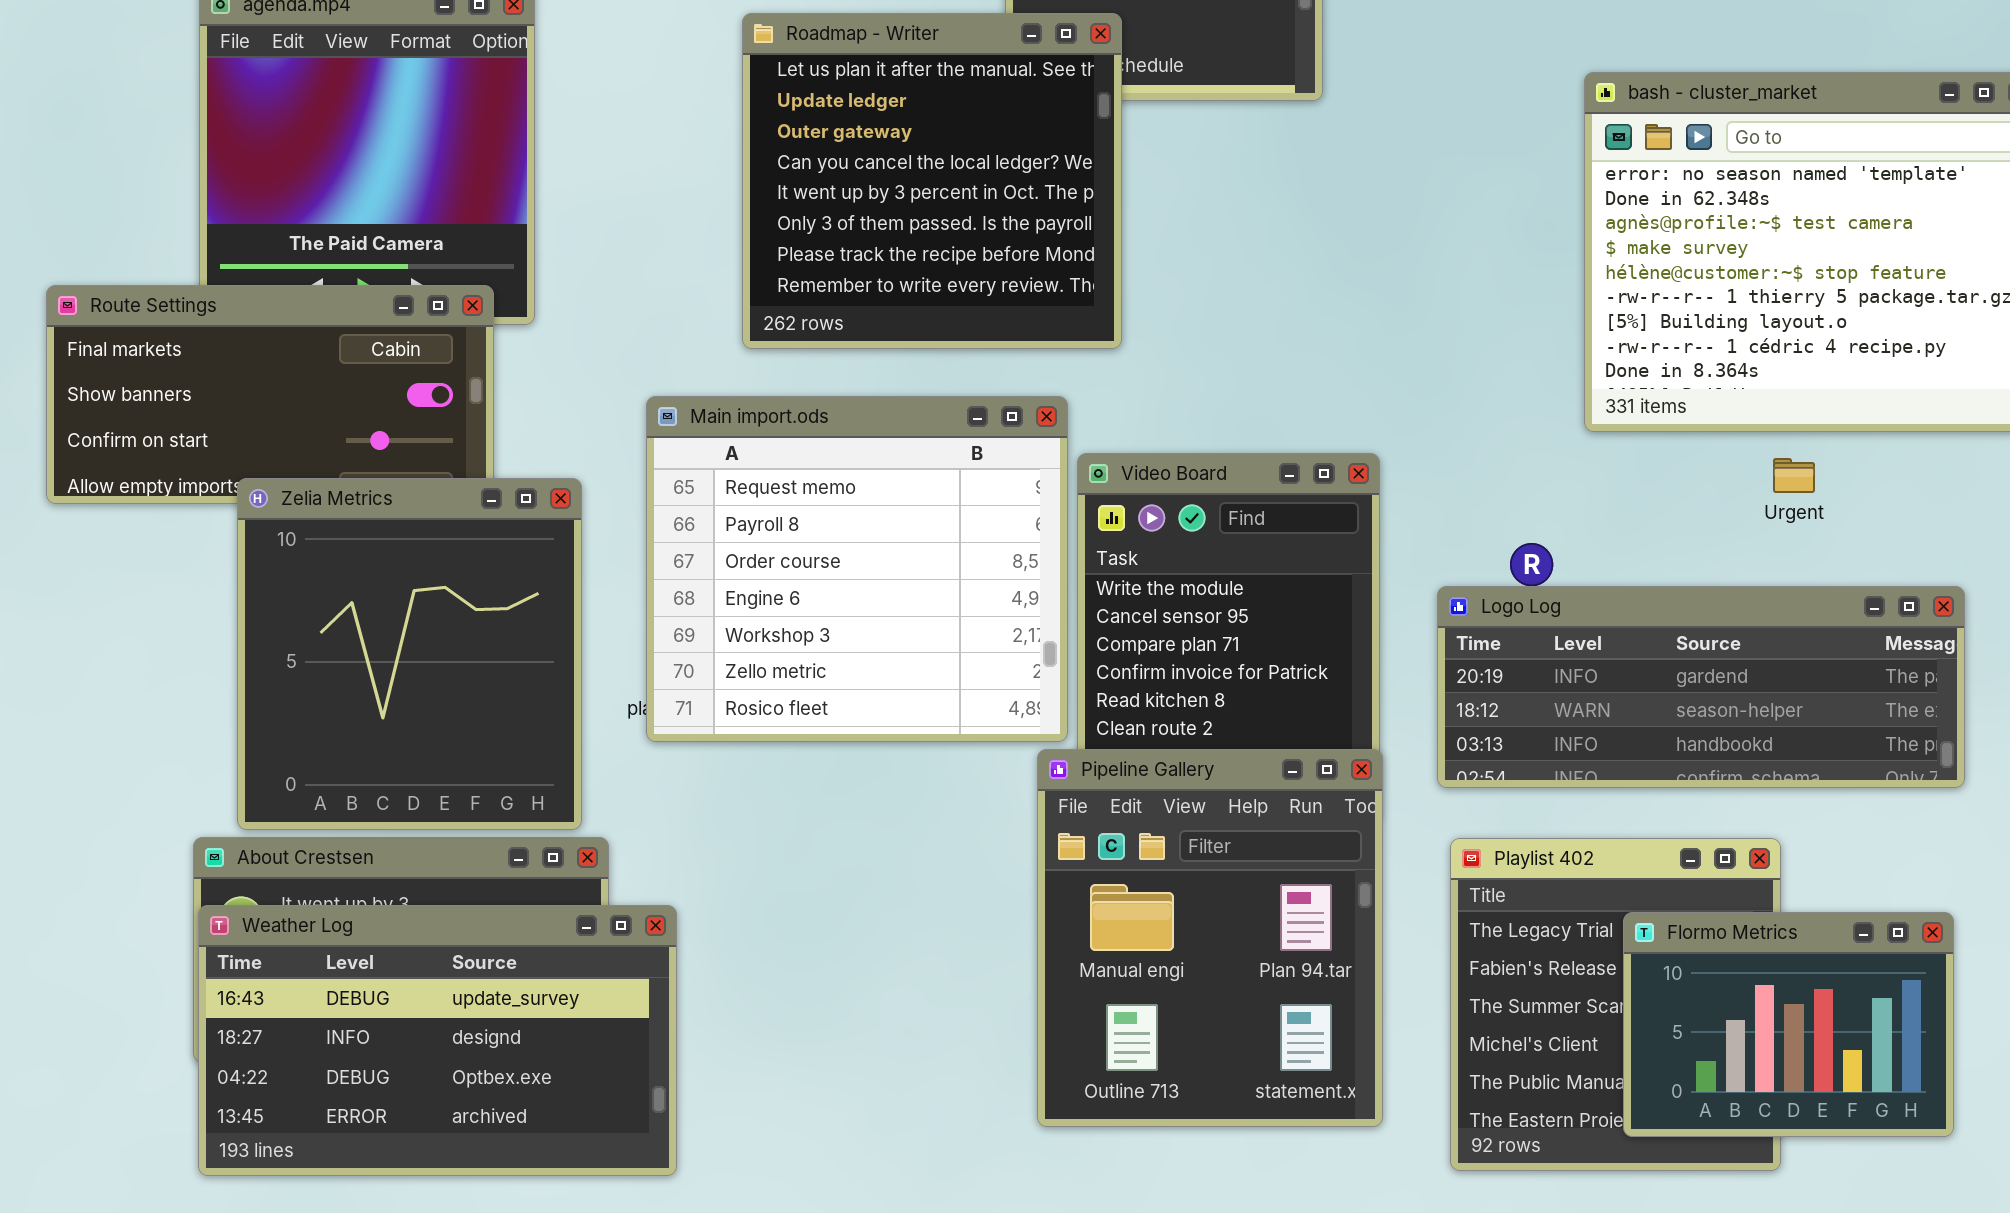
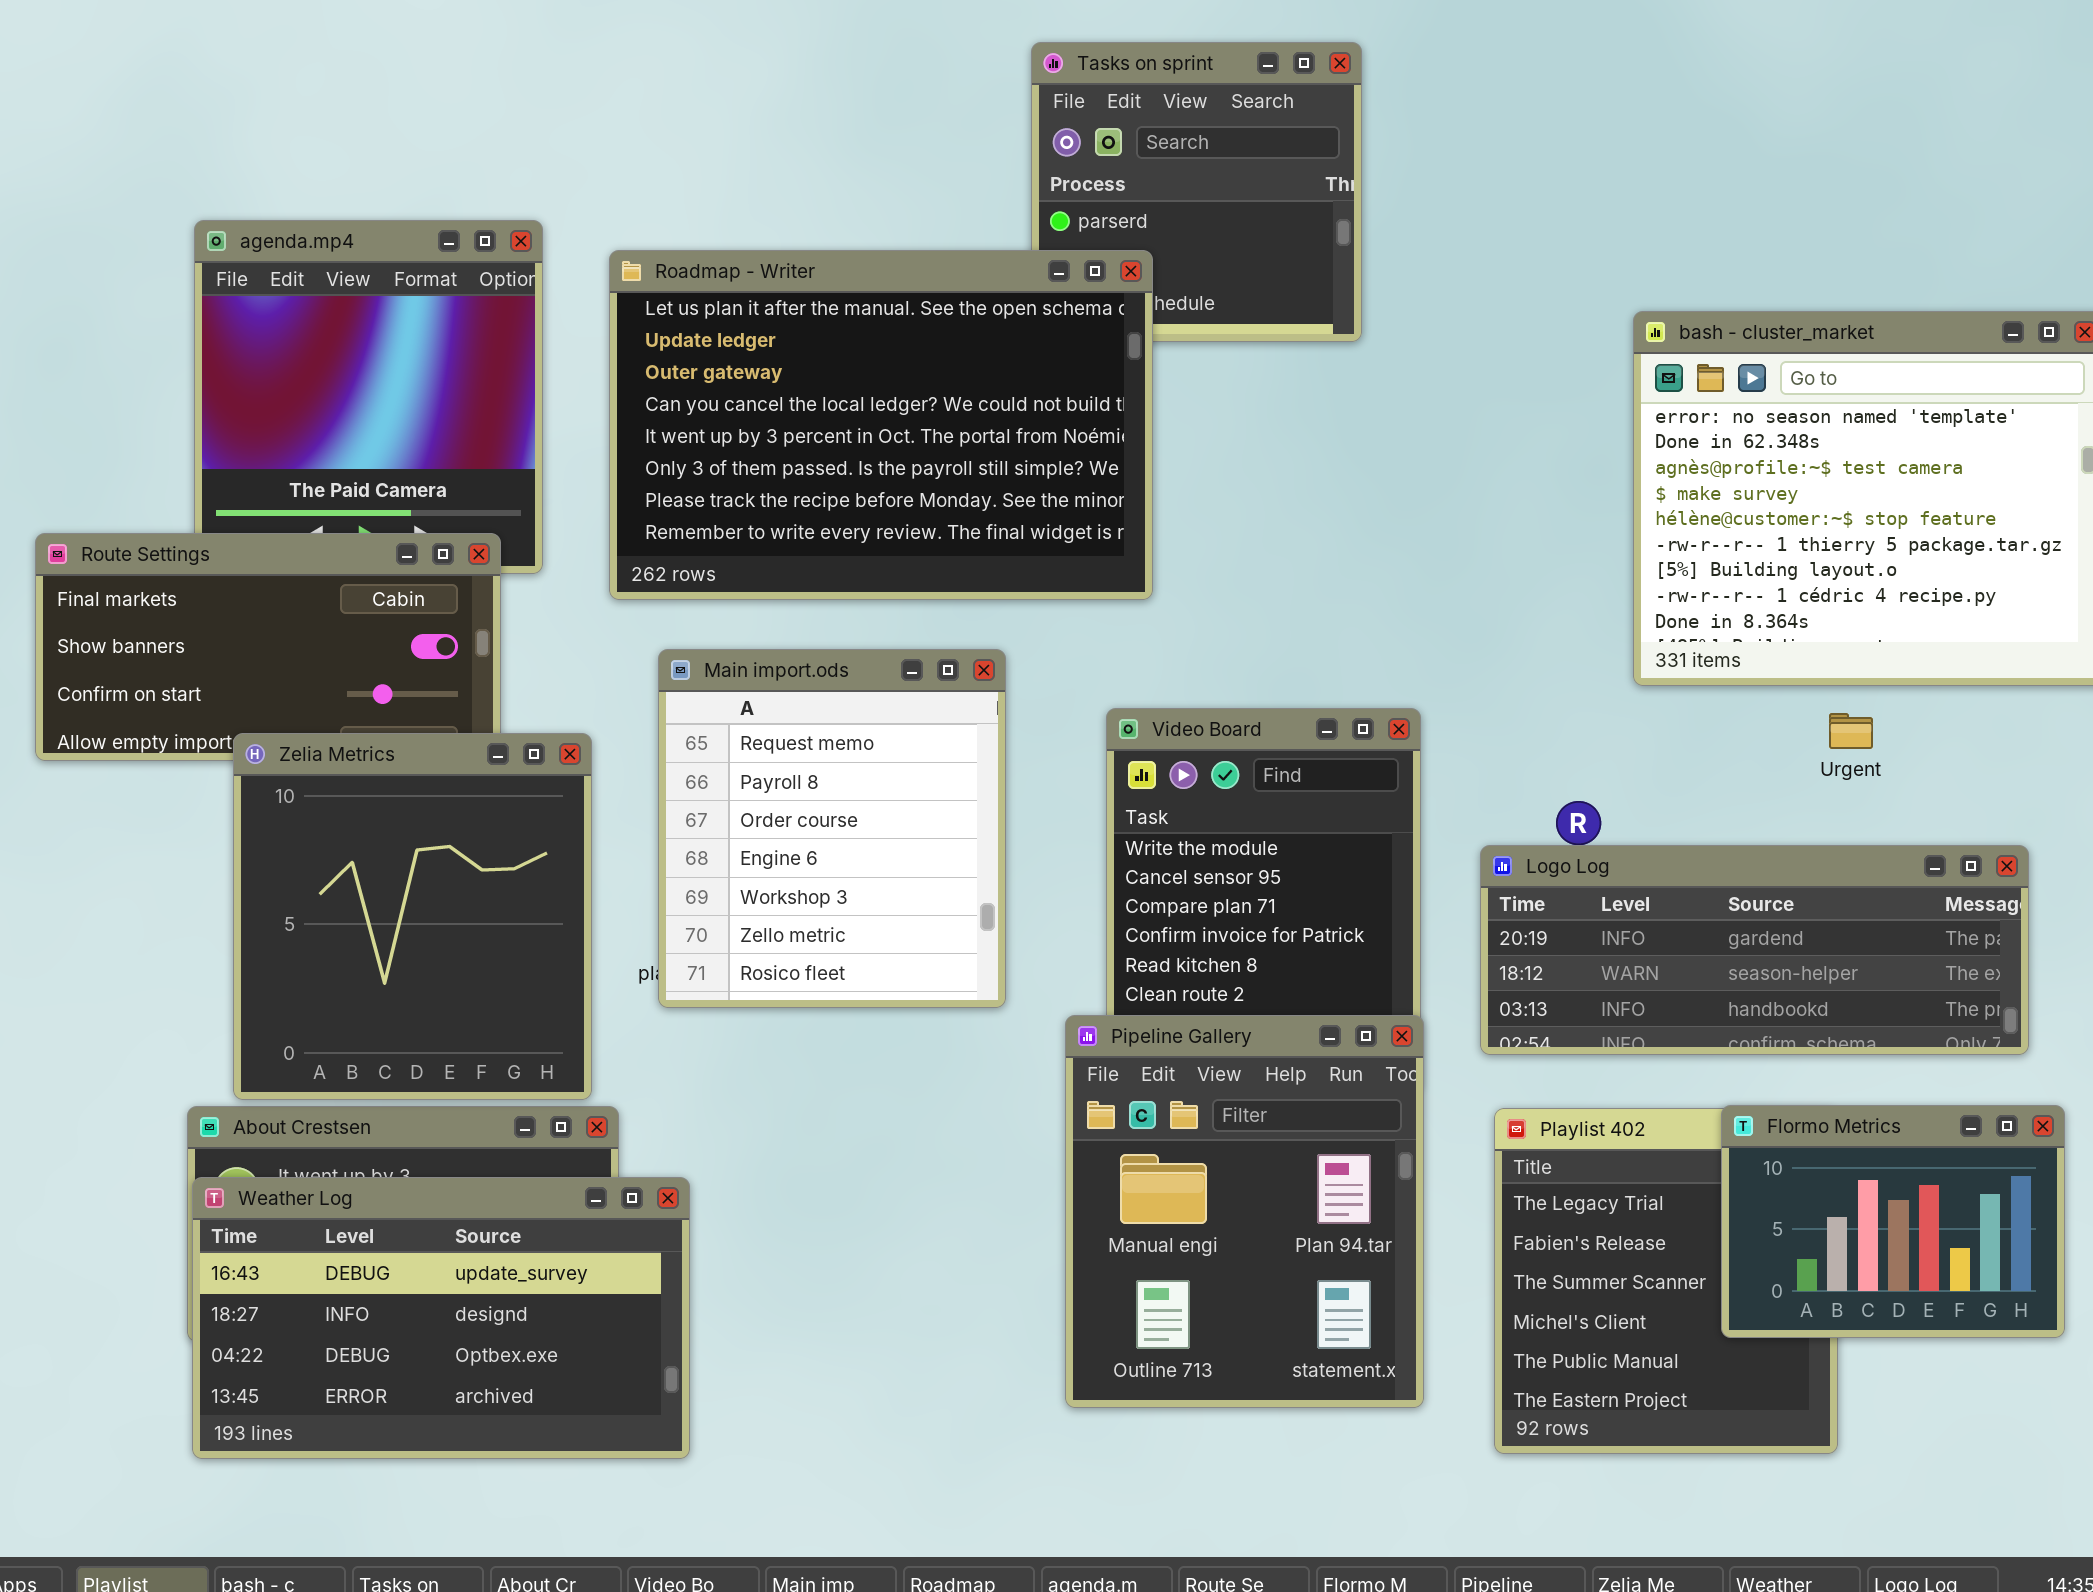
Roadmap - Writer: [742,13,1122,349] -> [609,250,1153,600], resized
Main import.ods: [646,396,1068,742] -> [658,649,1006,1008], resized
Flormo Metrics: [1623,912,1954,1137] -> [1721,1105,2065,1338], moved

